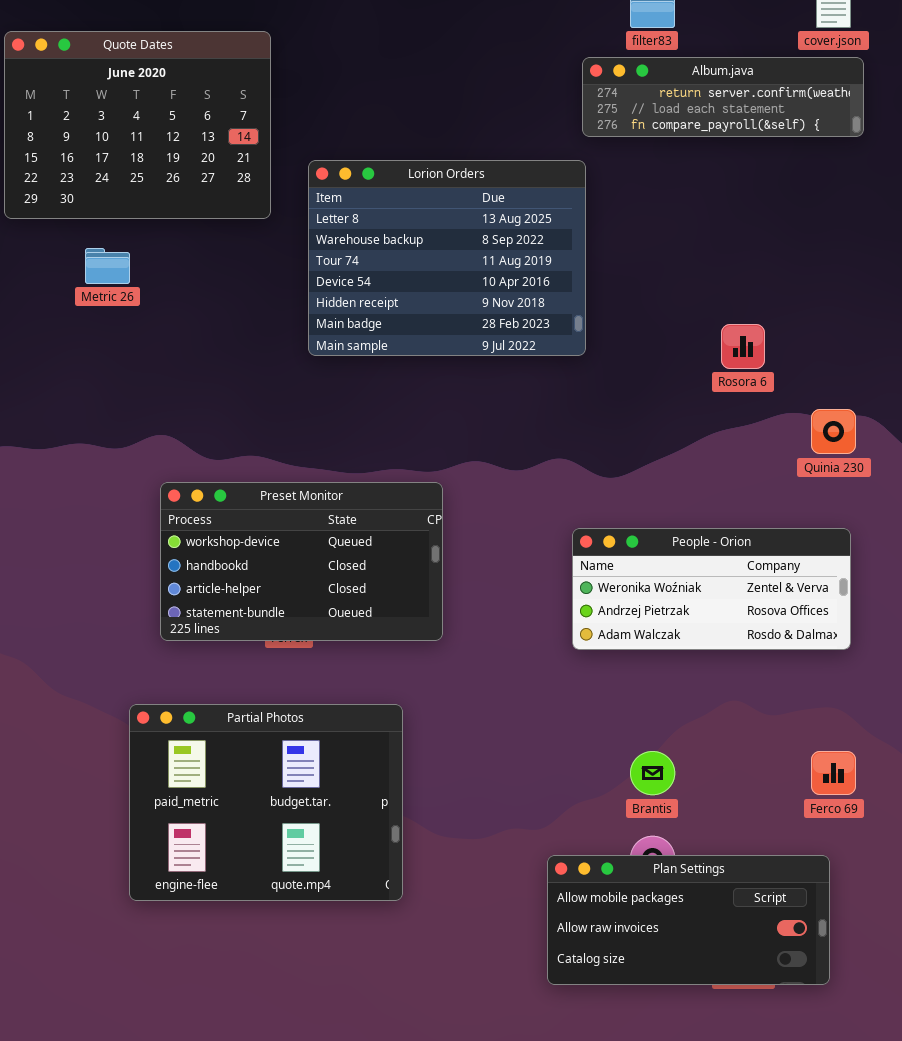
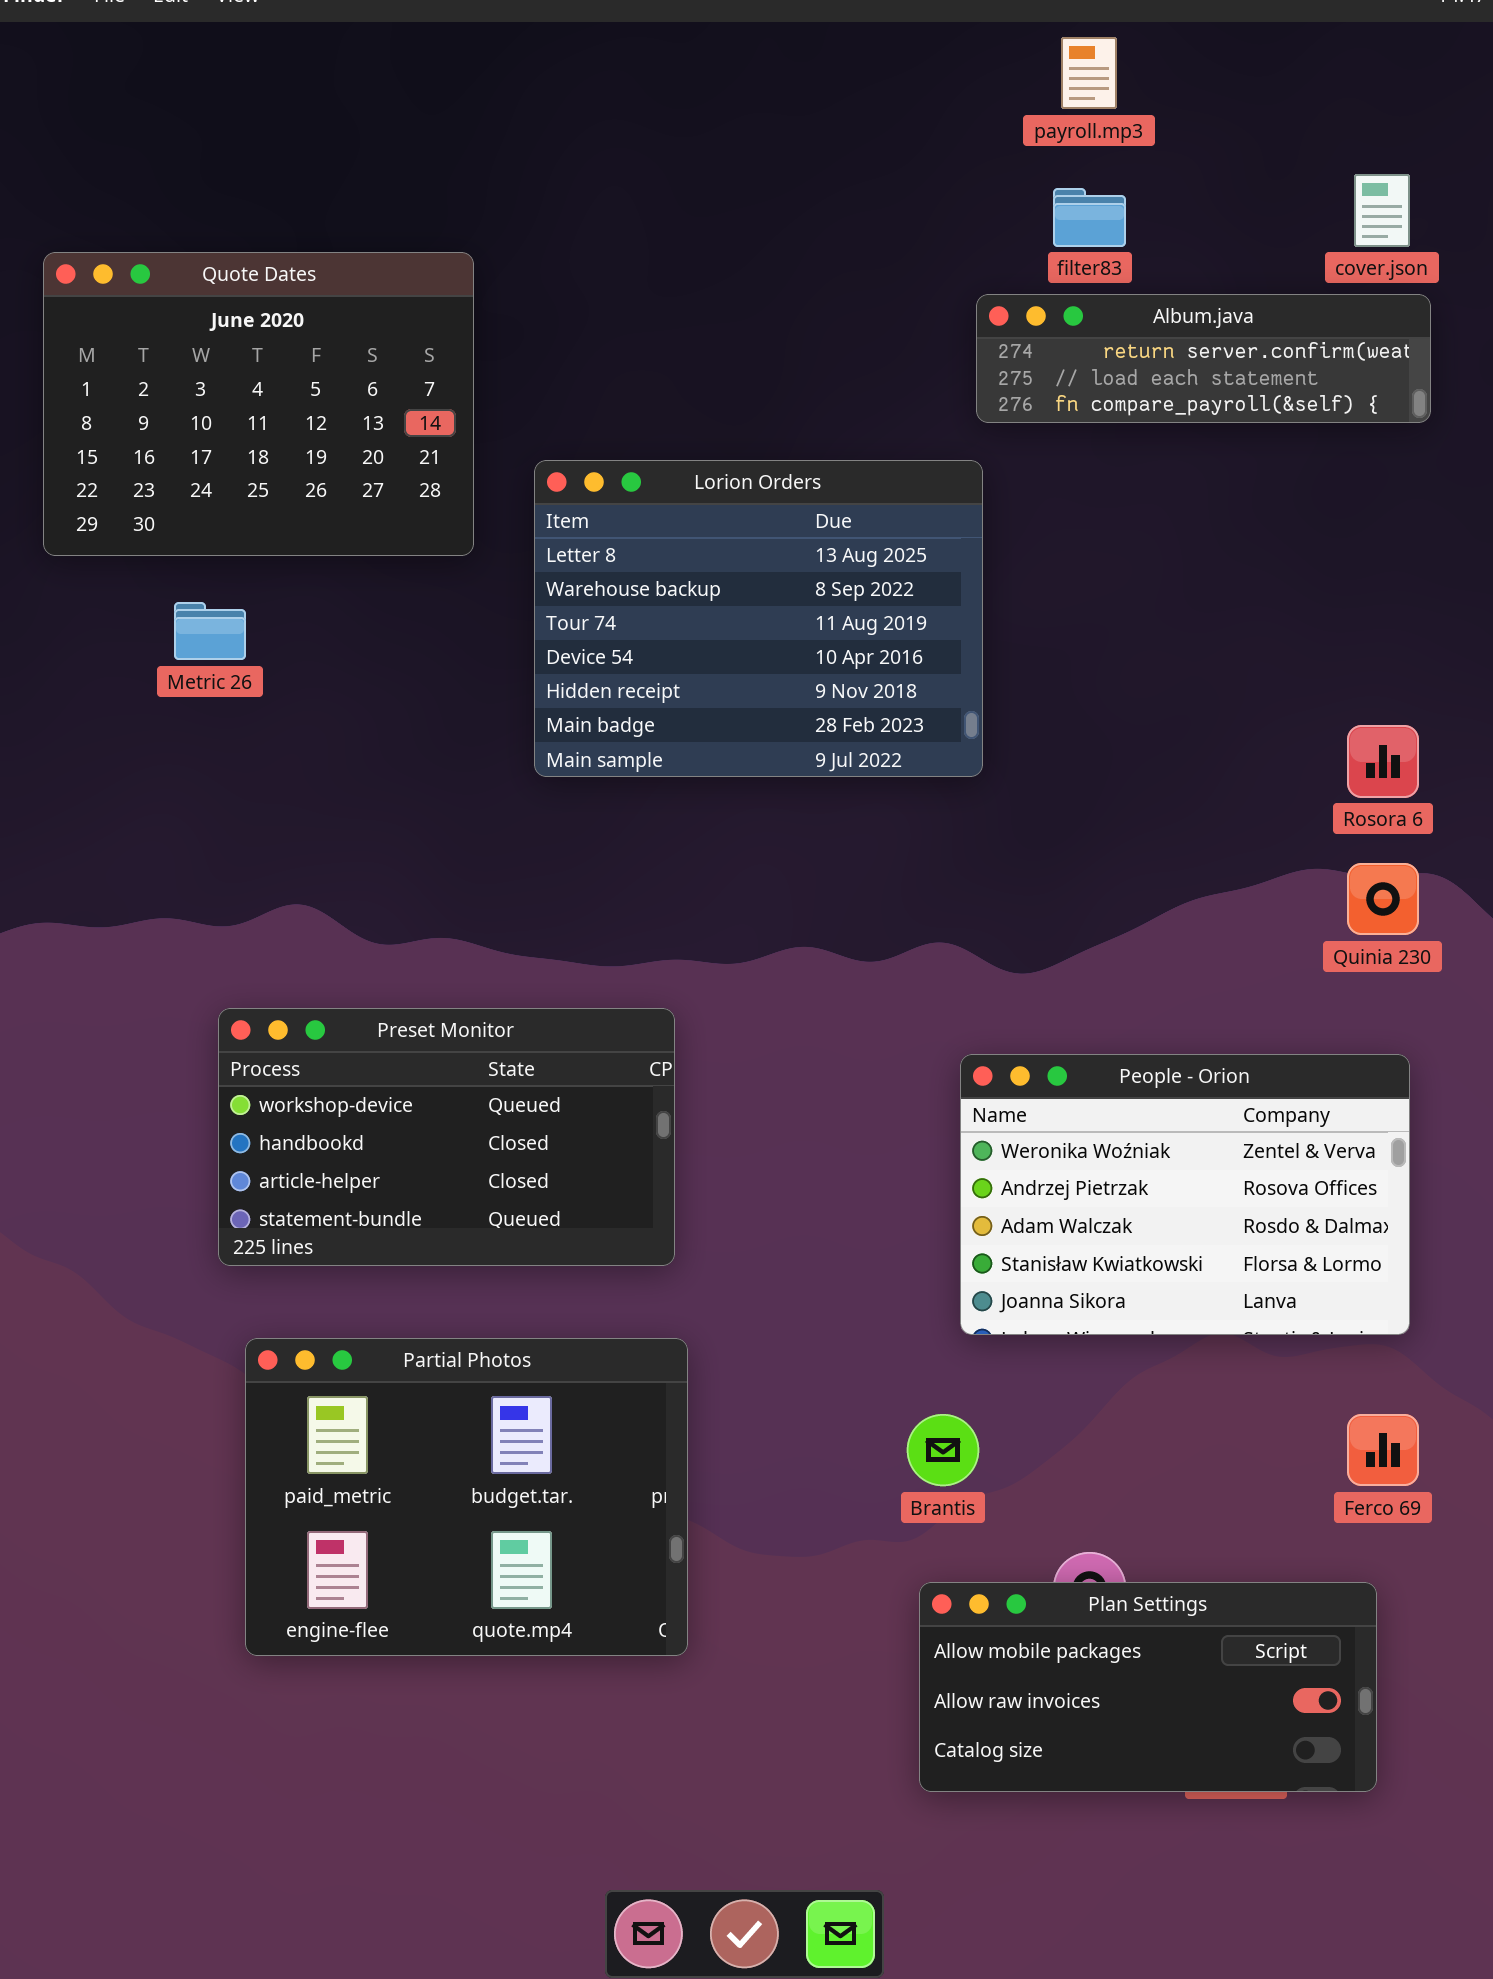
Rosora 6: [721,324,765,369] -> [1347,725,1419,798], moved
Preset Monitor: [160,482,443,641] -> [218,1008,675,1266], moved
People - Orion: [572,528,851,650] -> [960,1054,1410,1335], resized
Brantis: [630,751,675,795] -> [907,1414,979,1486], moved

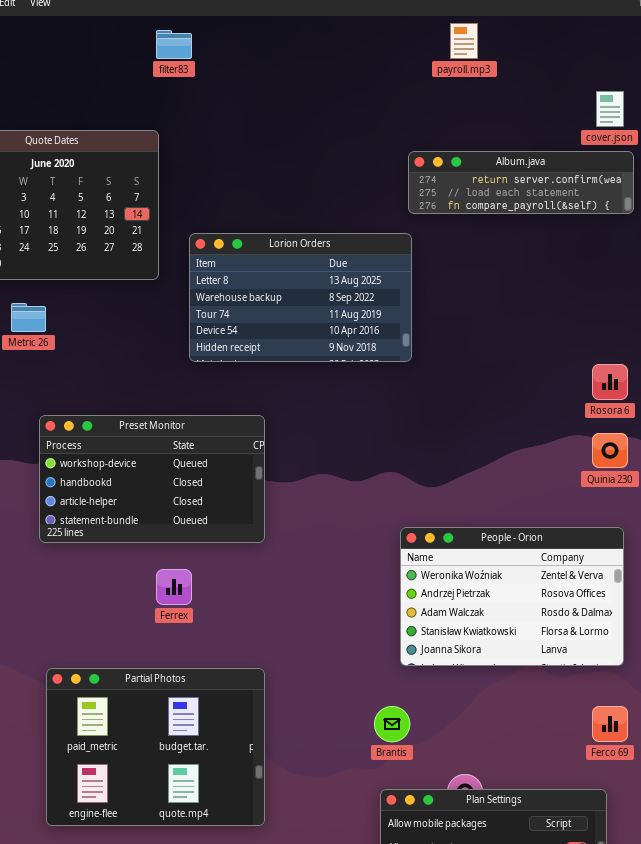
filter83: [1053,188,1126,247] -> [156,30,192,59], moved
Lorion Orders: [534,460,983,777] -> [189,233,412,362], resized
Preset Monitor: [218,1008,675,1266] -> [39,415,265,543], moved

